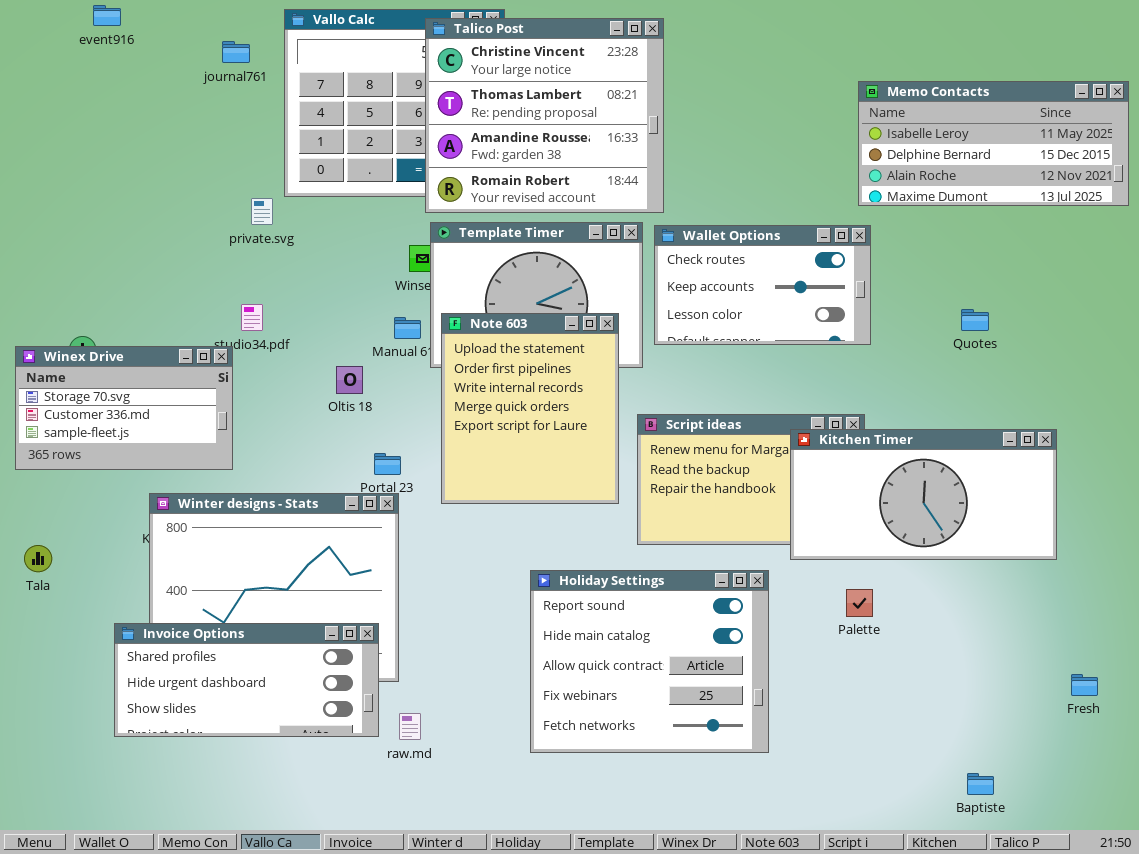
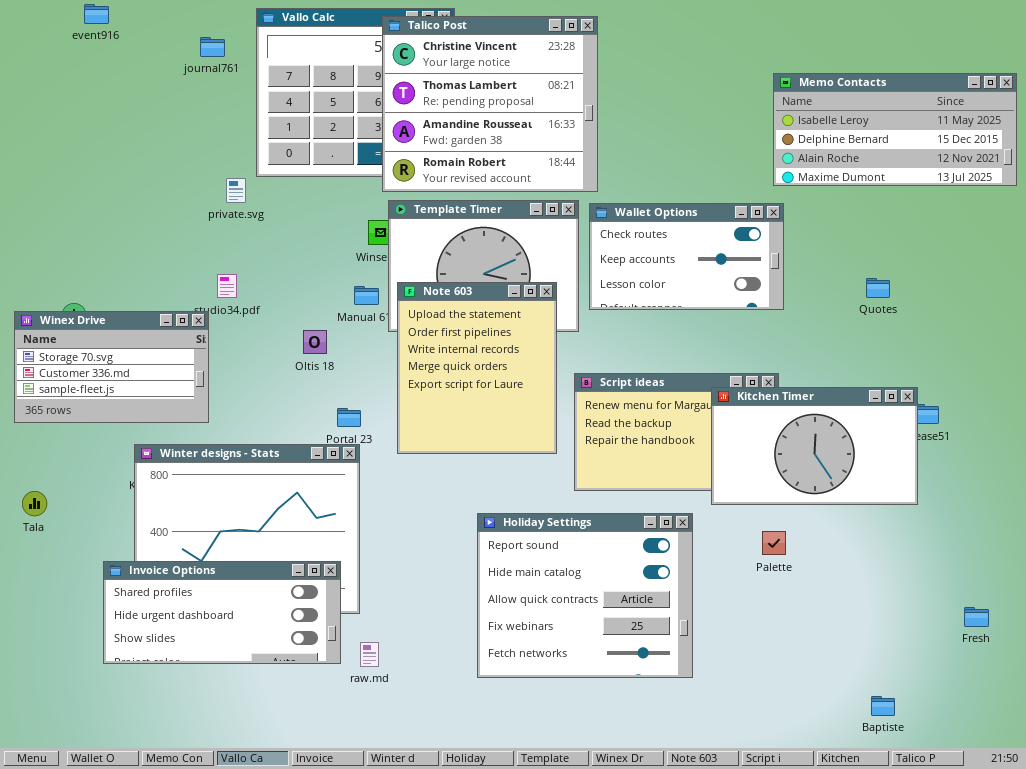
Kitchen Timer: [790,429,1057,560] -> [711,387,918,505], resized

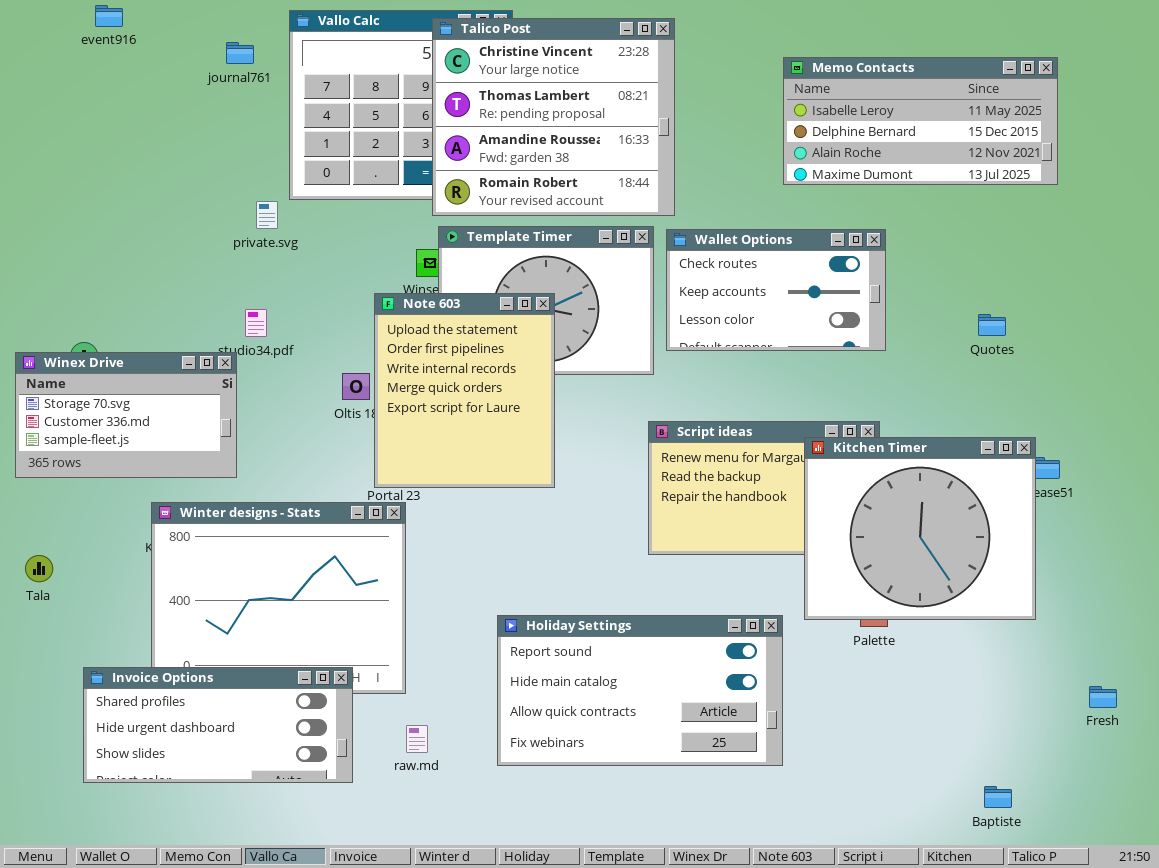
Memo Contacts: [773,73,1017,186] -> [783,57,1058,185], moved
Note 603: [397,282,557,454] -> [374,293,555,488], moved
Kitchen Timer: [711,387,918,505] -> [804,437,1036,620], resized
Holiday Settings: [477,513,693,678] -> [497,615,783,766], resized
Invoice Options: [103,561,341,664] -> [83,667,353,783], moved

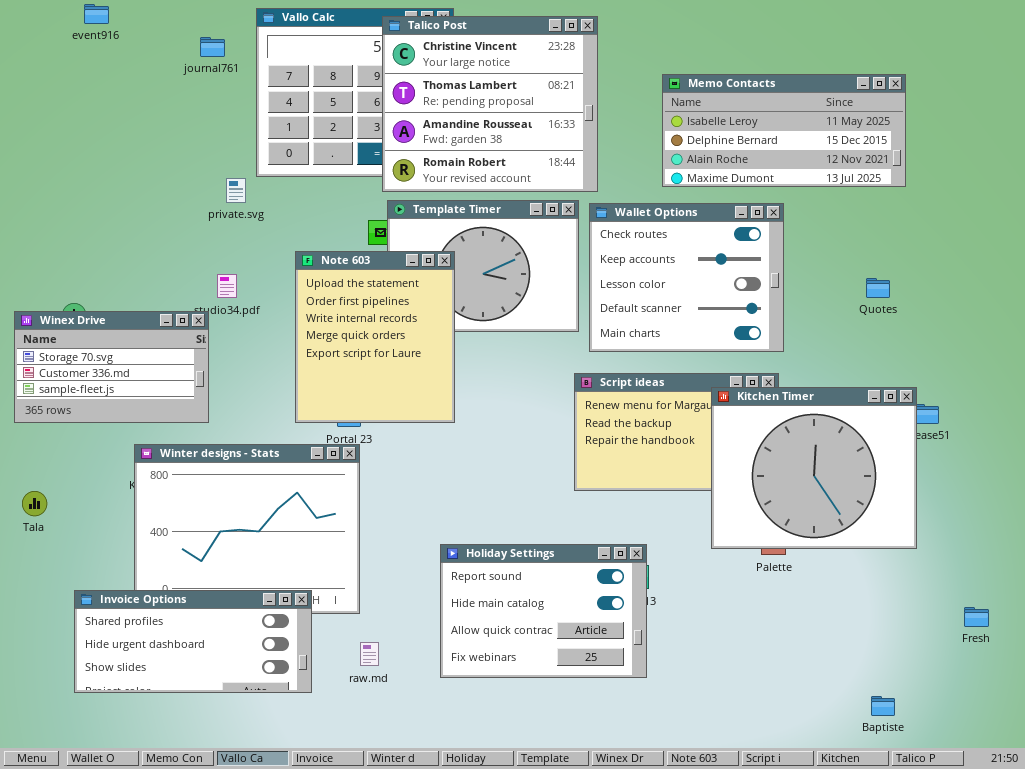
Memo Contacts: [783,57,1058,185] -> [662,74,906,187], moved
Wallet Options: [666,229,886,351] -> [589,203,784,352], resized
Note 603: [374,293,555,488] -> [295,251,455,423], moved
Holiday Settings: [497,615,783,766] -> [440,544,647,678], resized

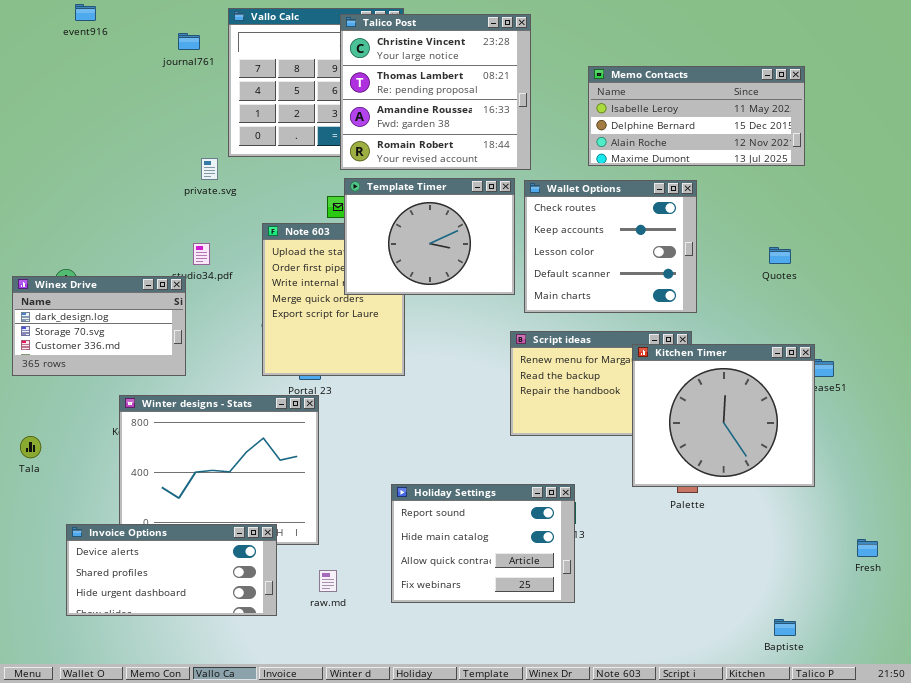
Template Timer: [387,200,579,332] -> [344,178,515,295], raised
Winex Drive: [14,311,209,423] -> [12,276,186,376], scrolled up 1 row
Invoice Options: [74,590,312,693] -> [66,524,277,616], scrolled up 1 row

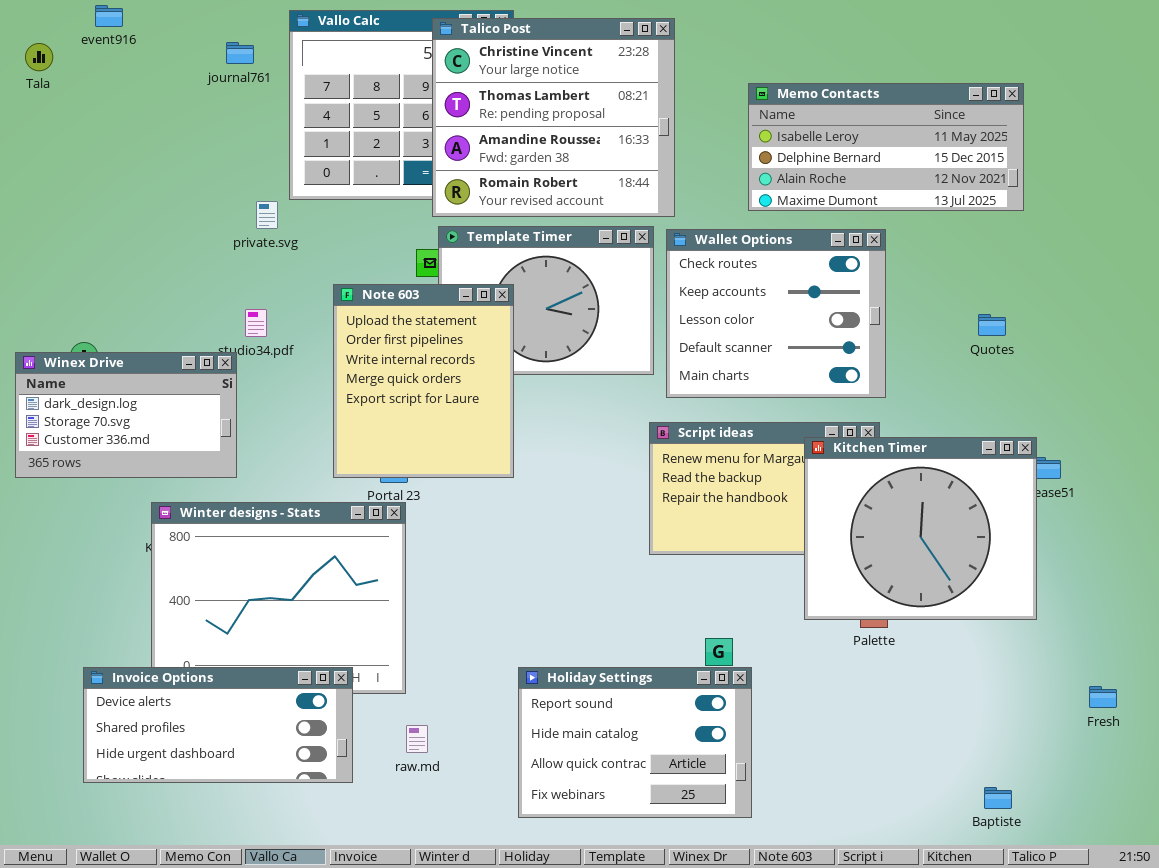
Note 603: [262,223,405,376] -> [333,284,514,478], raised
Tala: [20,436,41,458] -> [25,43,53,71], moved
Holiday Settings: [391,484,575,603] -> [518,667,752,818], moved

